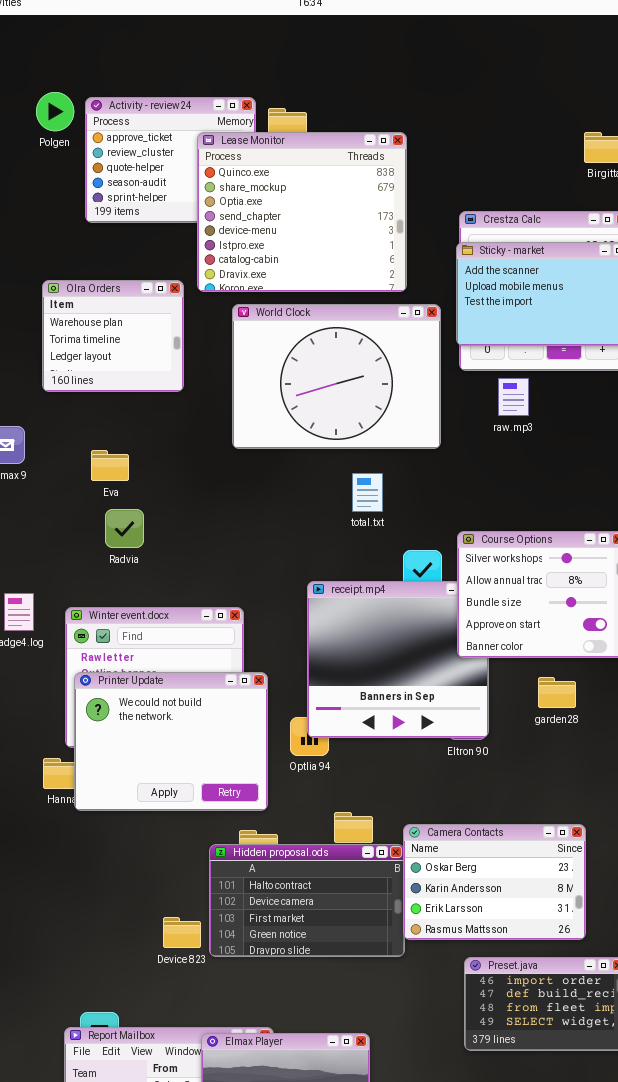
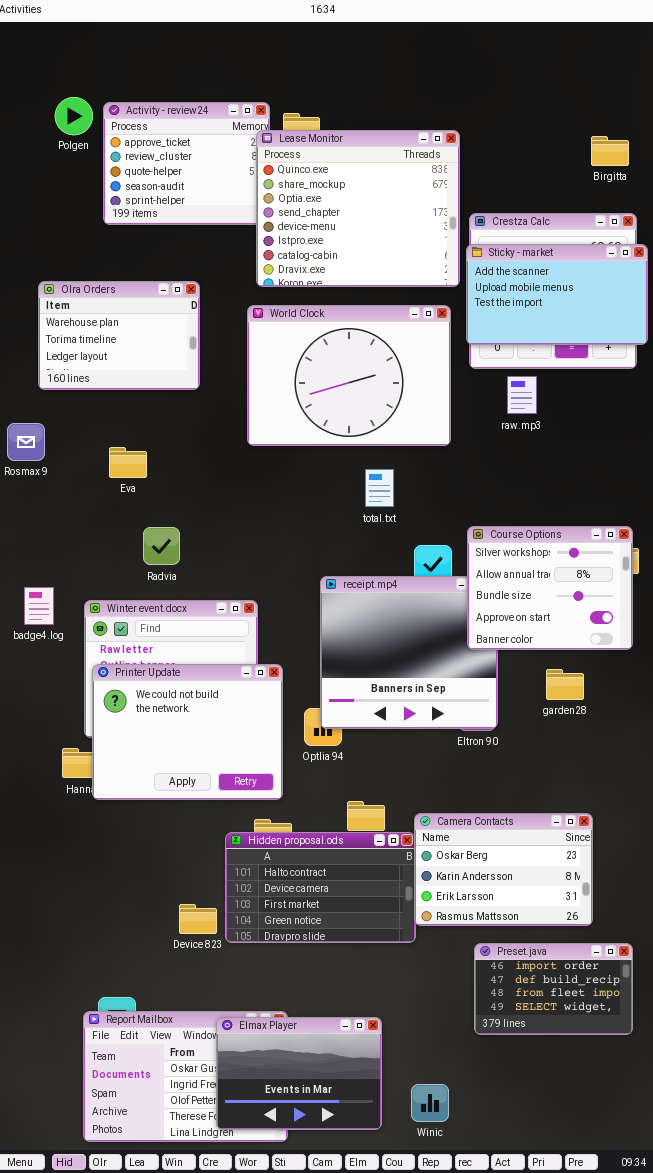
Lease Monitor: [197,132,407,292] -> [256,130,460,287], moved
Olra Orders: [42,280,184,392] -> [38,281,200,390], resized
Radvia: [105,509,144,548] -> [143,527,180,565], moved

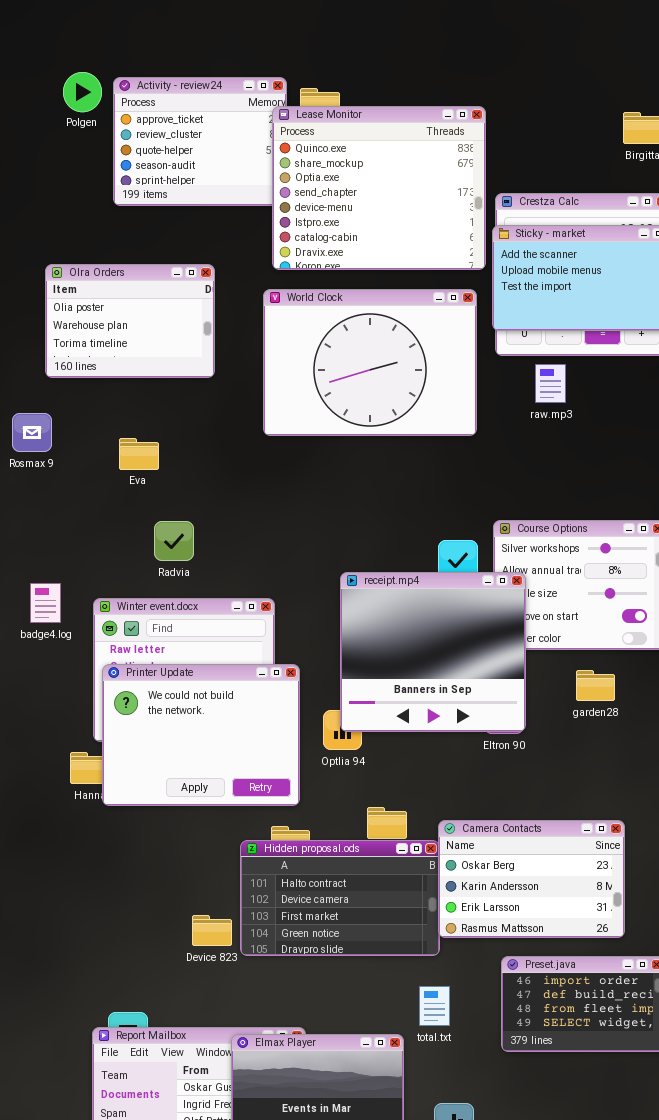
Olra Orders: [38,281,200,390] -> [45,264,215,378], scrolled up 1 row
total.txt: [365,469,394,507] -> [419,986,450,1026], moved
receipt.mp4: [320,576,498,729] -> [340,572,526,732], raised

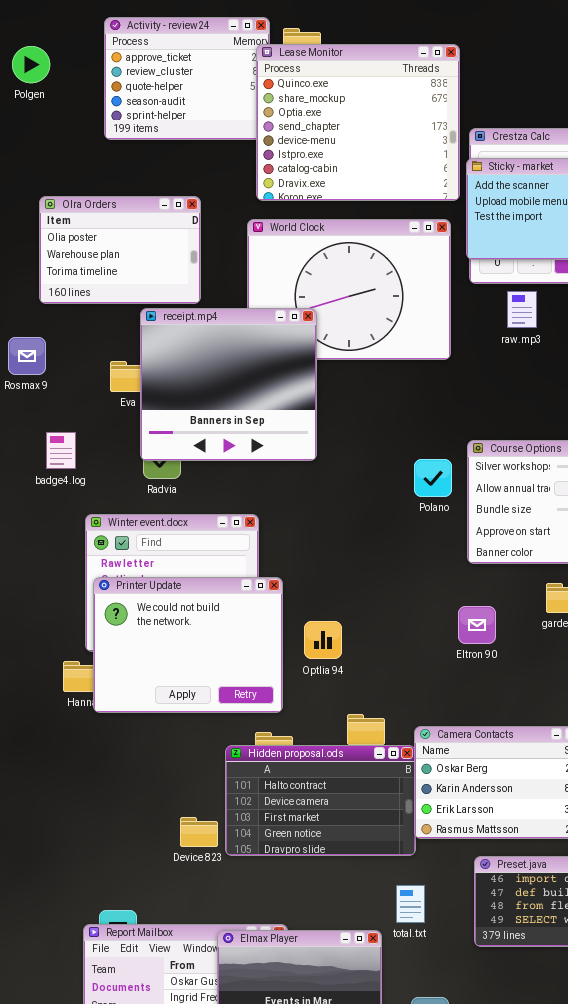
Polgen: [63,72,102,112] -> [12,46,50,83], moved
receipt.mp4: [340,572,526,732] -> [140,308,317,461], moved
badge4.log: [30,583,61,623] -> [46,432,76,469], moved

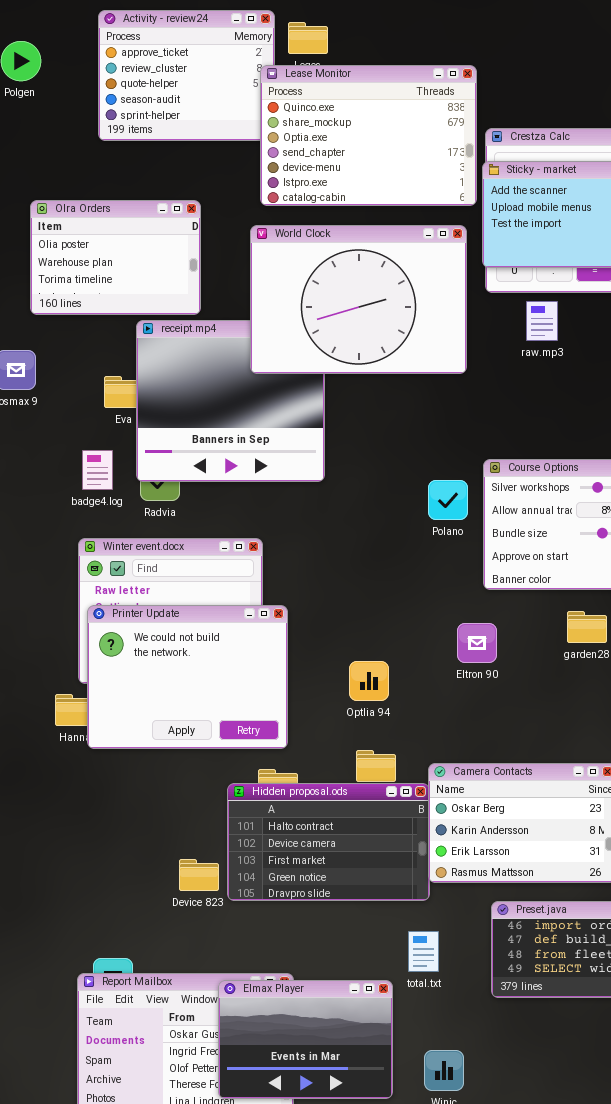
Lease Monitor: [256,44,460,201] -> [260,65,477,206], resized
World Clock: [247,219,451,360] -> [250,225,467,374], raised
badge4.log: [46,432,76,469] -> [82,450,113,490], moved
Eltron 90: [458,606,496,644] -> [457,623,497,663], moved
Optlia 94: [304,621,342,659] -> [349,661,389,701], moved

